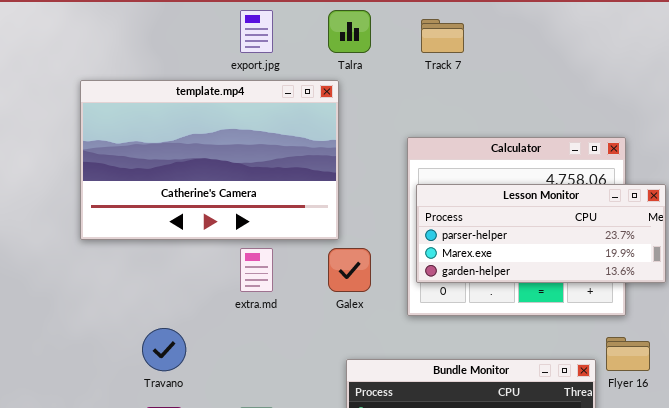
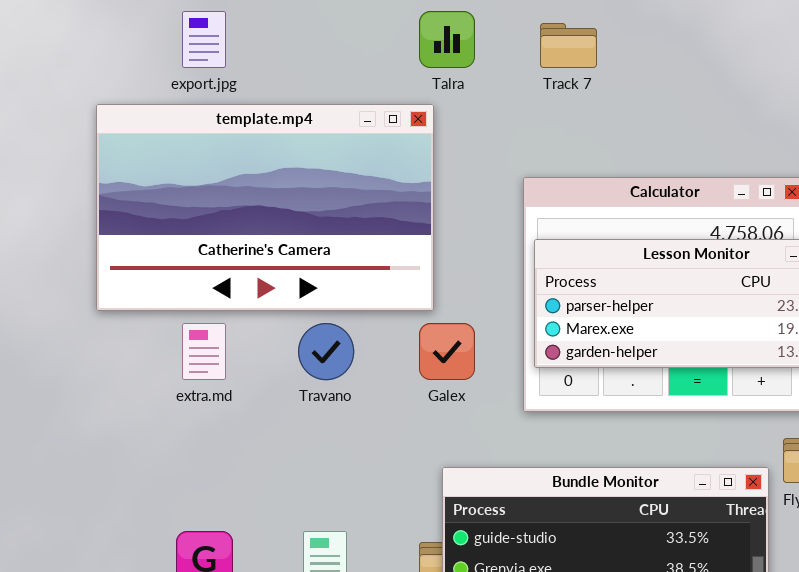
export.jpg: [240,10,273,53] -> [182,11,226,68], moved
extra.md: [240,248,273,292] -> [182,323,226,380], moved
Travano: [142,328,186,371] -> [298,323,354,380], moved

